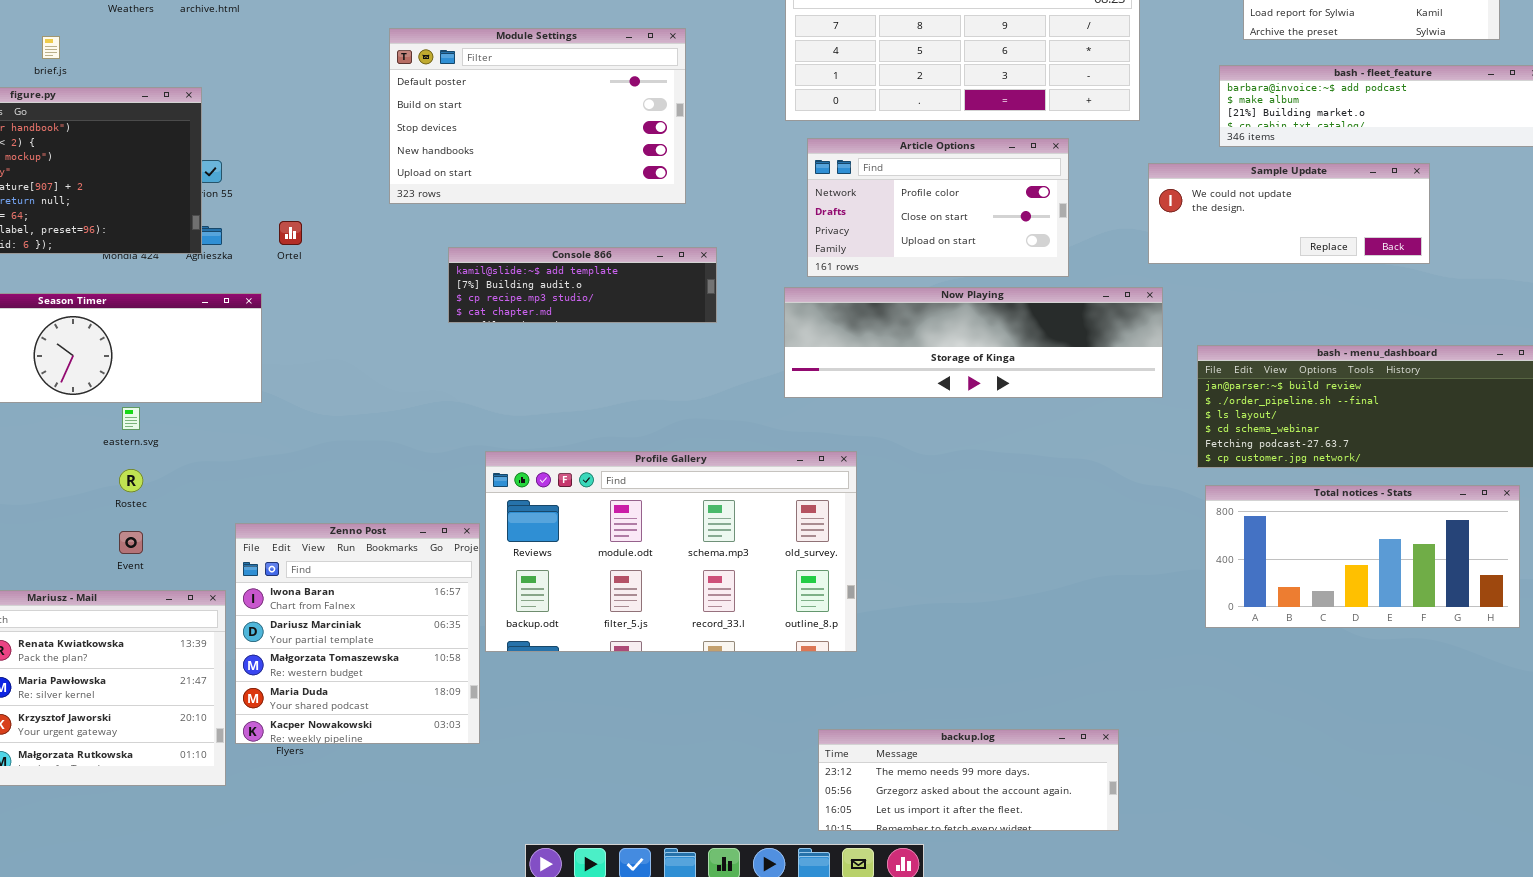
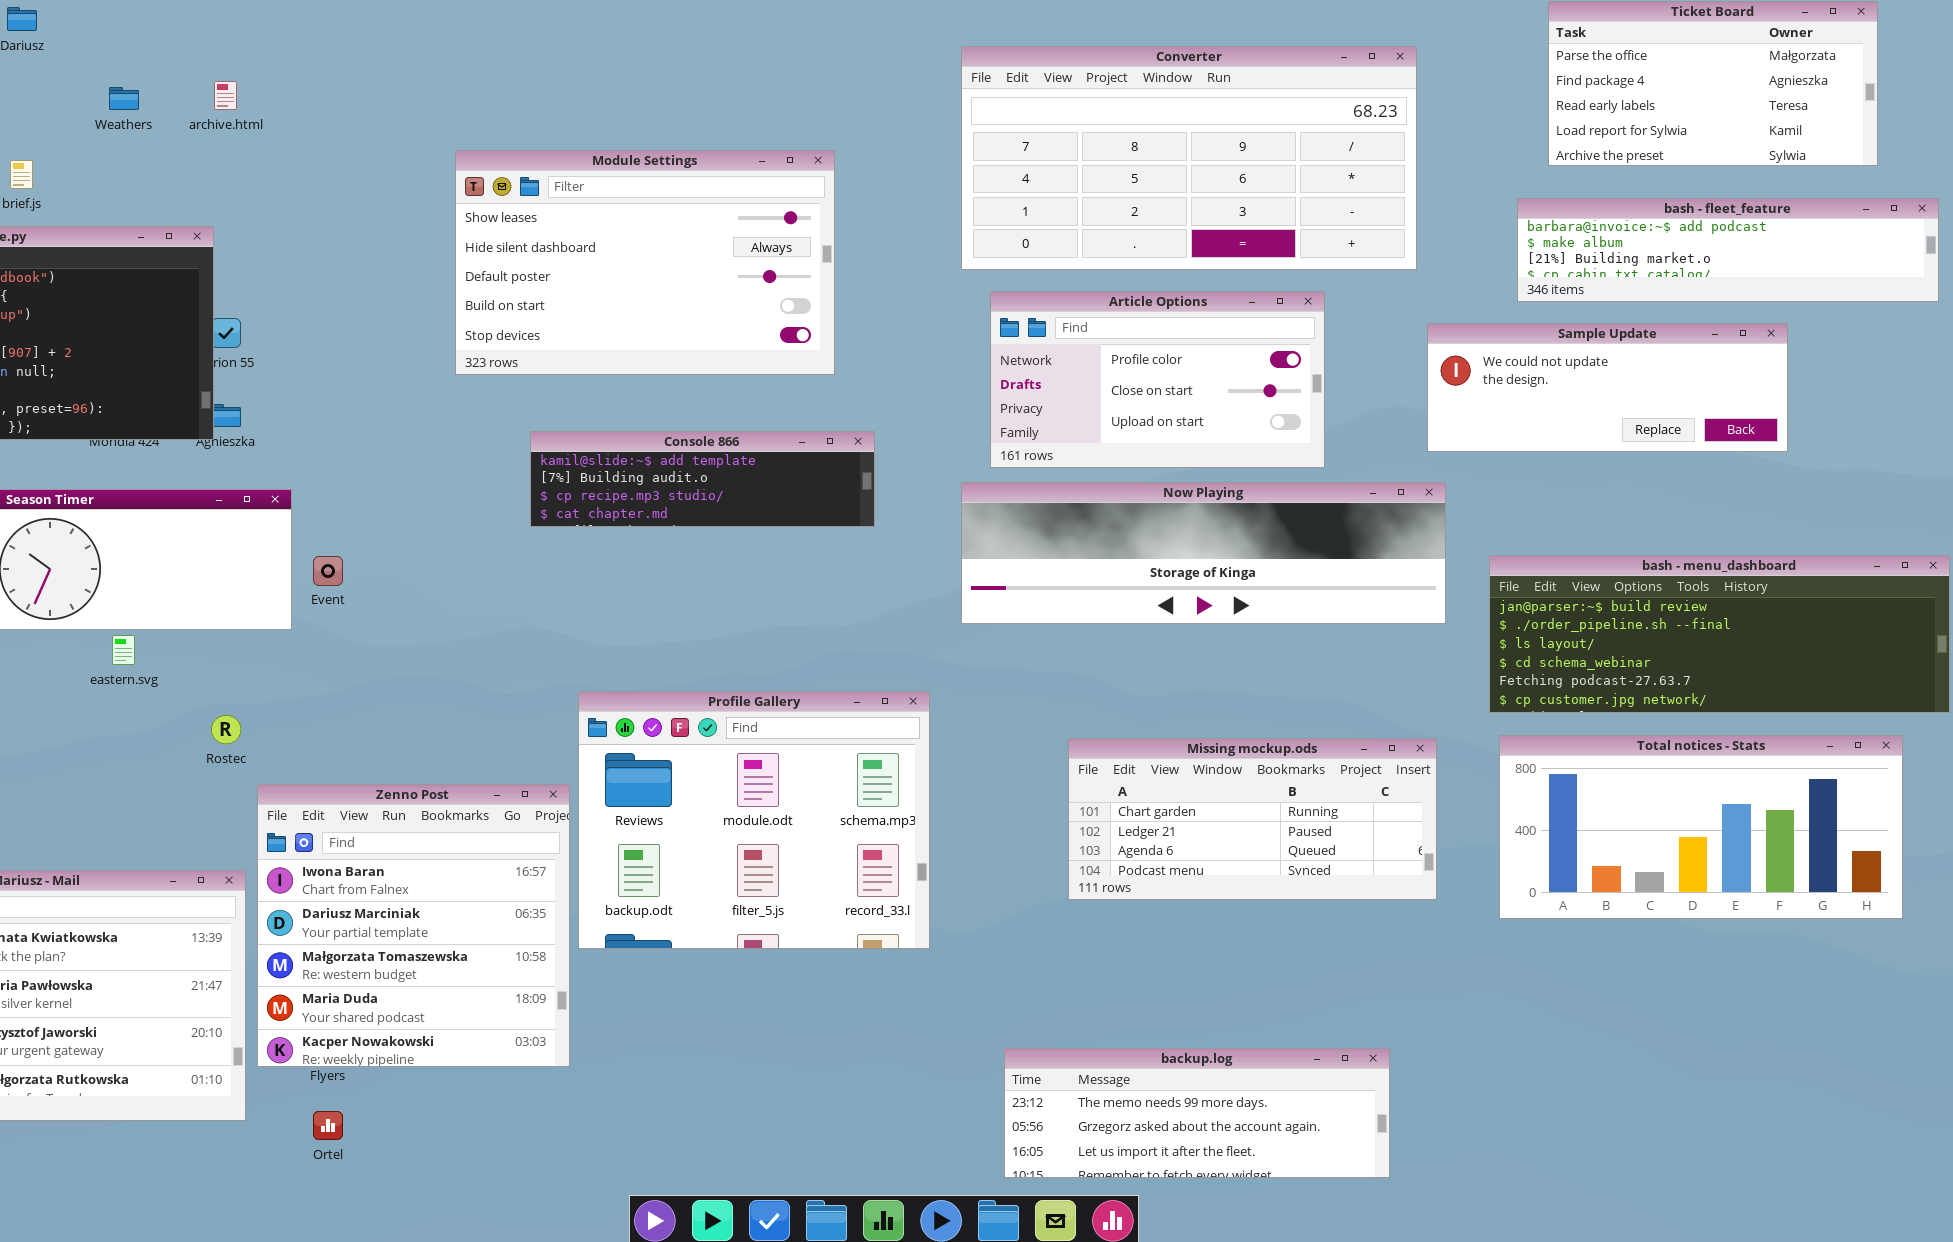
Module Settings: [389,28,686,204] -> [455,150,835,375], scrolled up 2 rows
Ortel: [279,221,302,245] -> [313,1111,343,1140], moved
Profile Gallery: [485,451,857,652] -> [578,691,930,949], resized
Rostec: [119,469,143,492] -> [211,715,241,744], moved
Missing mockup.ods: none -> [1068,738,1437,900], opened
Event: [119,531,143,554] -> [313,556,343,586], moved

